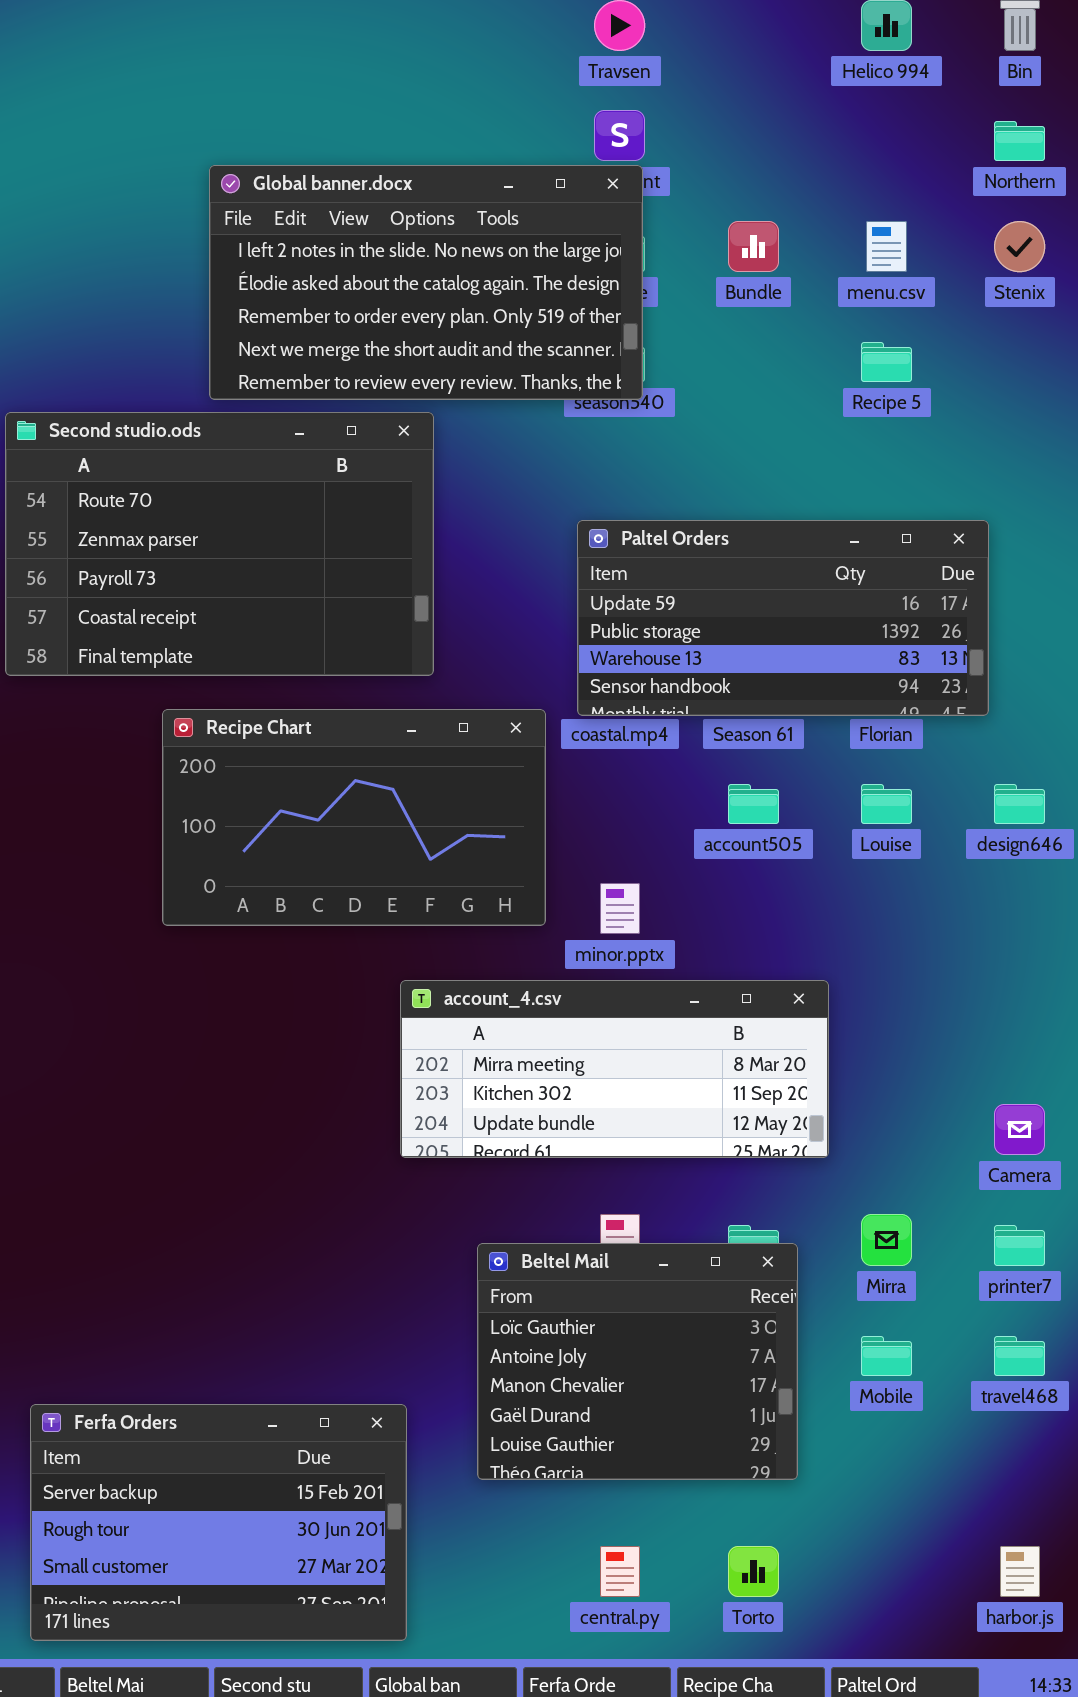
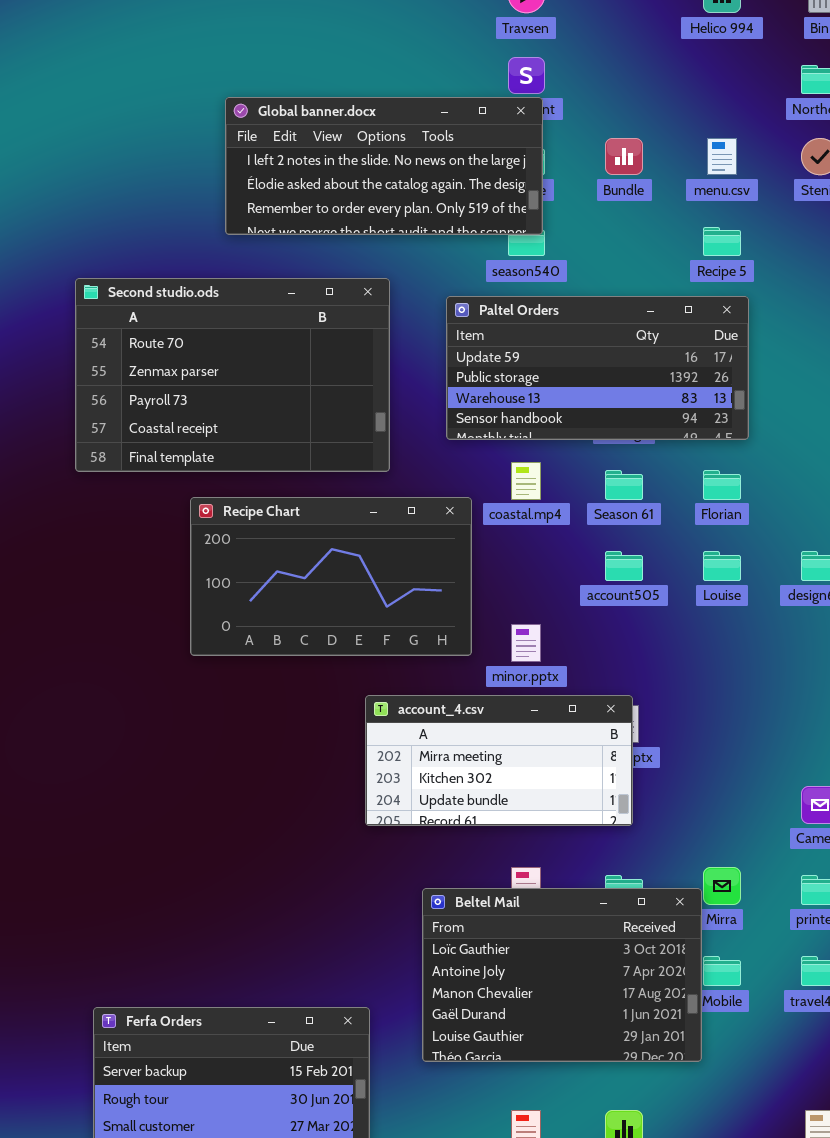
Global banner.docx: [209,165,643,400] -> [225,97,543,235], resized
Paltel Orders: [577,520,989,716] -> [446,296,749,440], moved
account_4.csv: [400,980,829,1158] -> [365,695,633,826], resized
Beltel Mail: [477,1243,798,1480] -> [422,888,702,1062], resized

